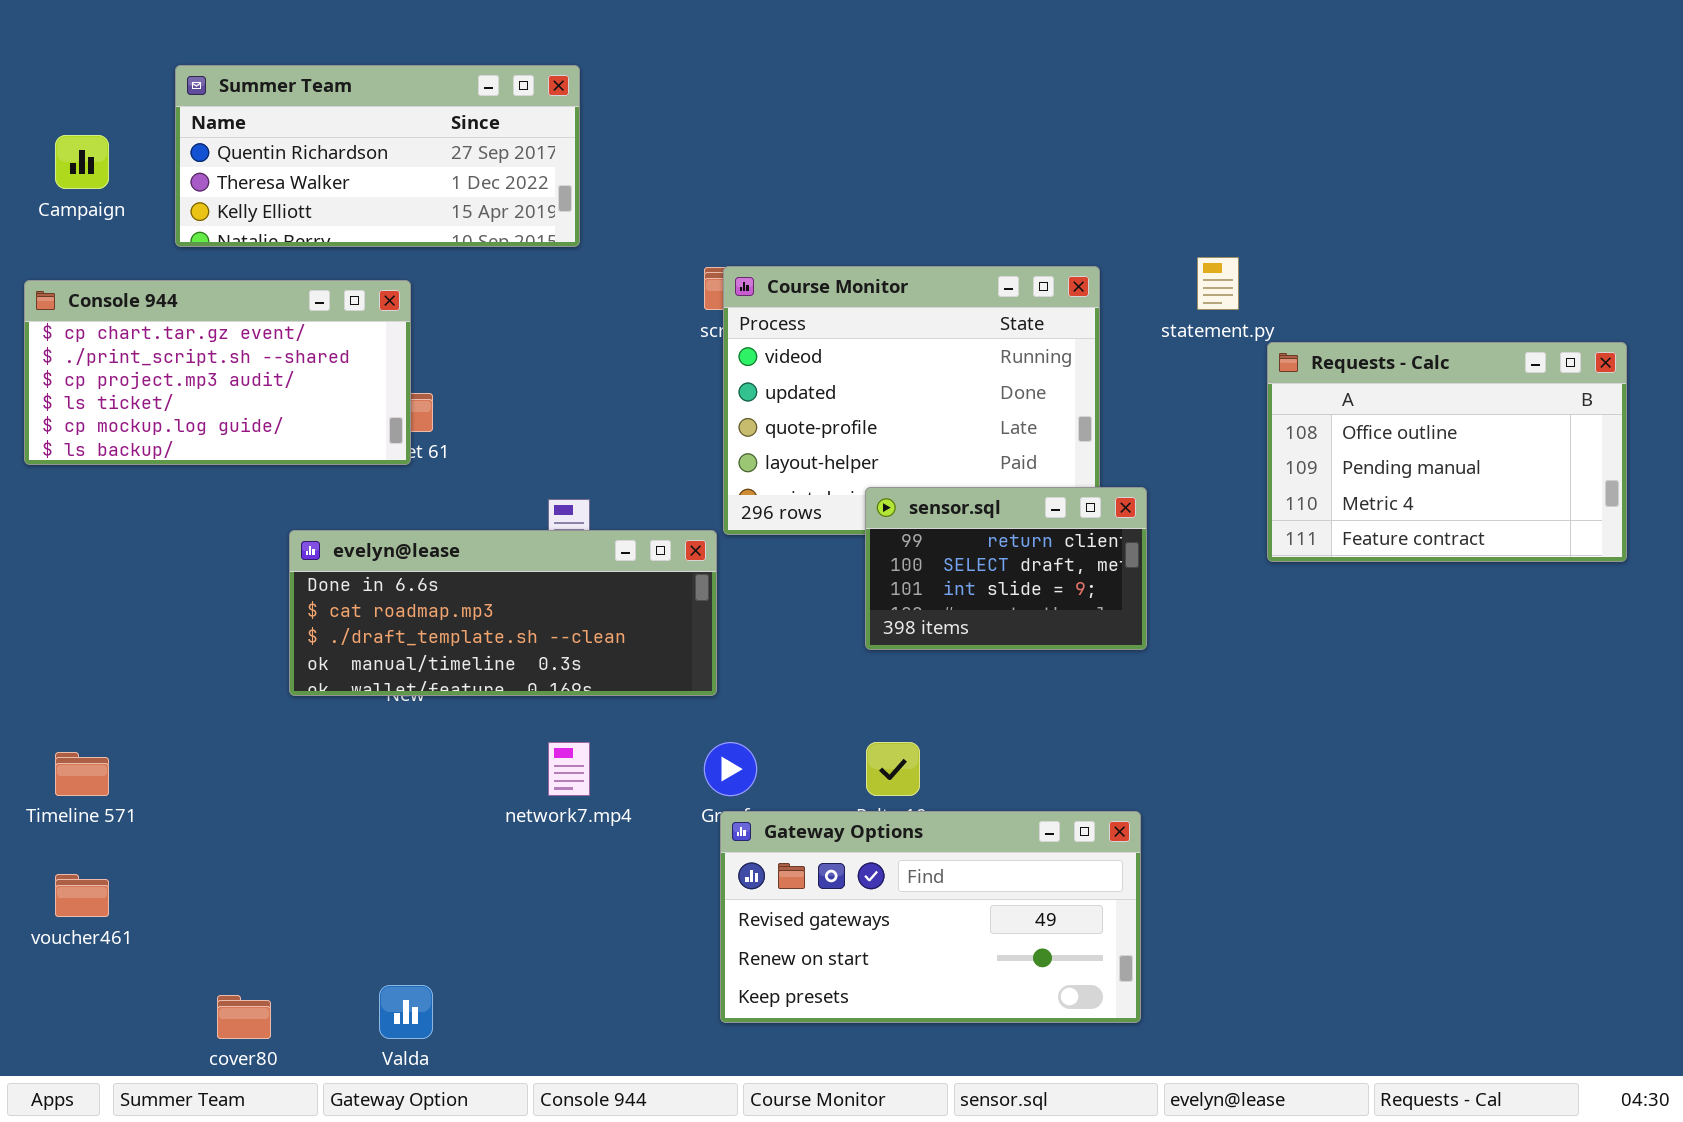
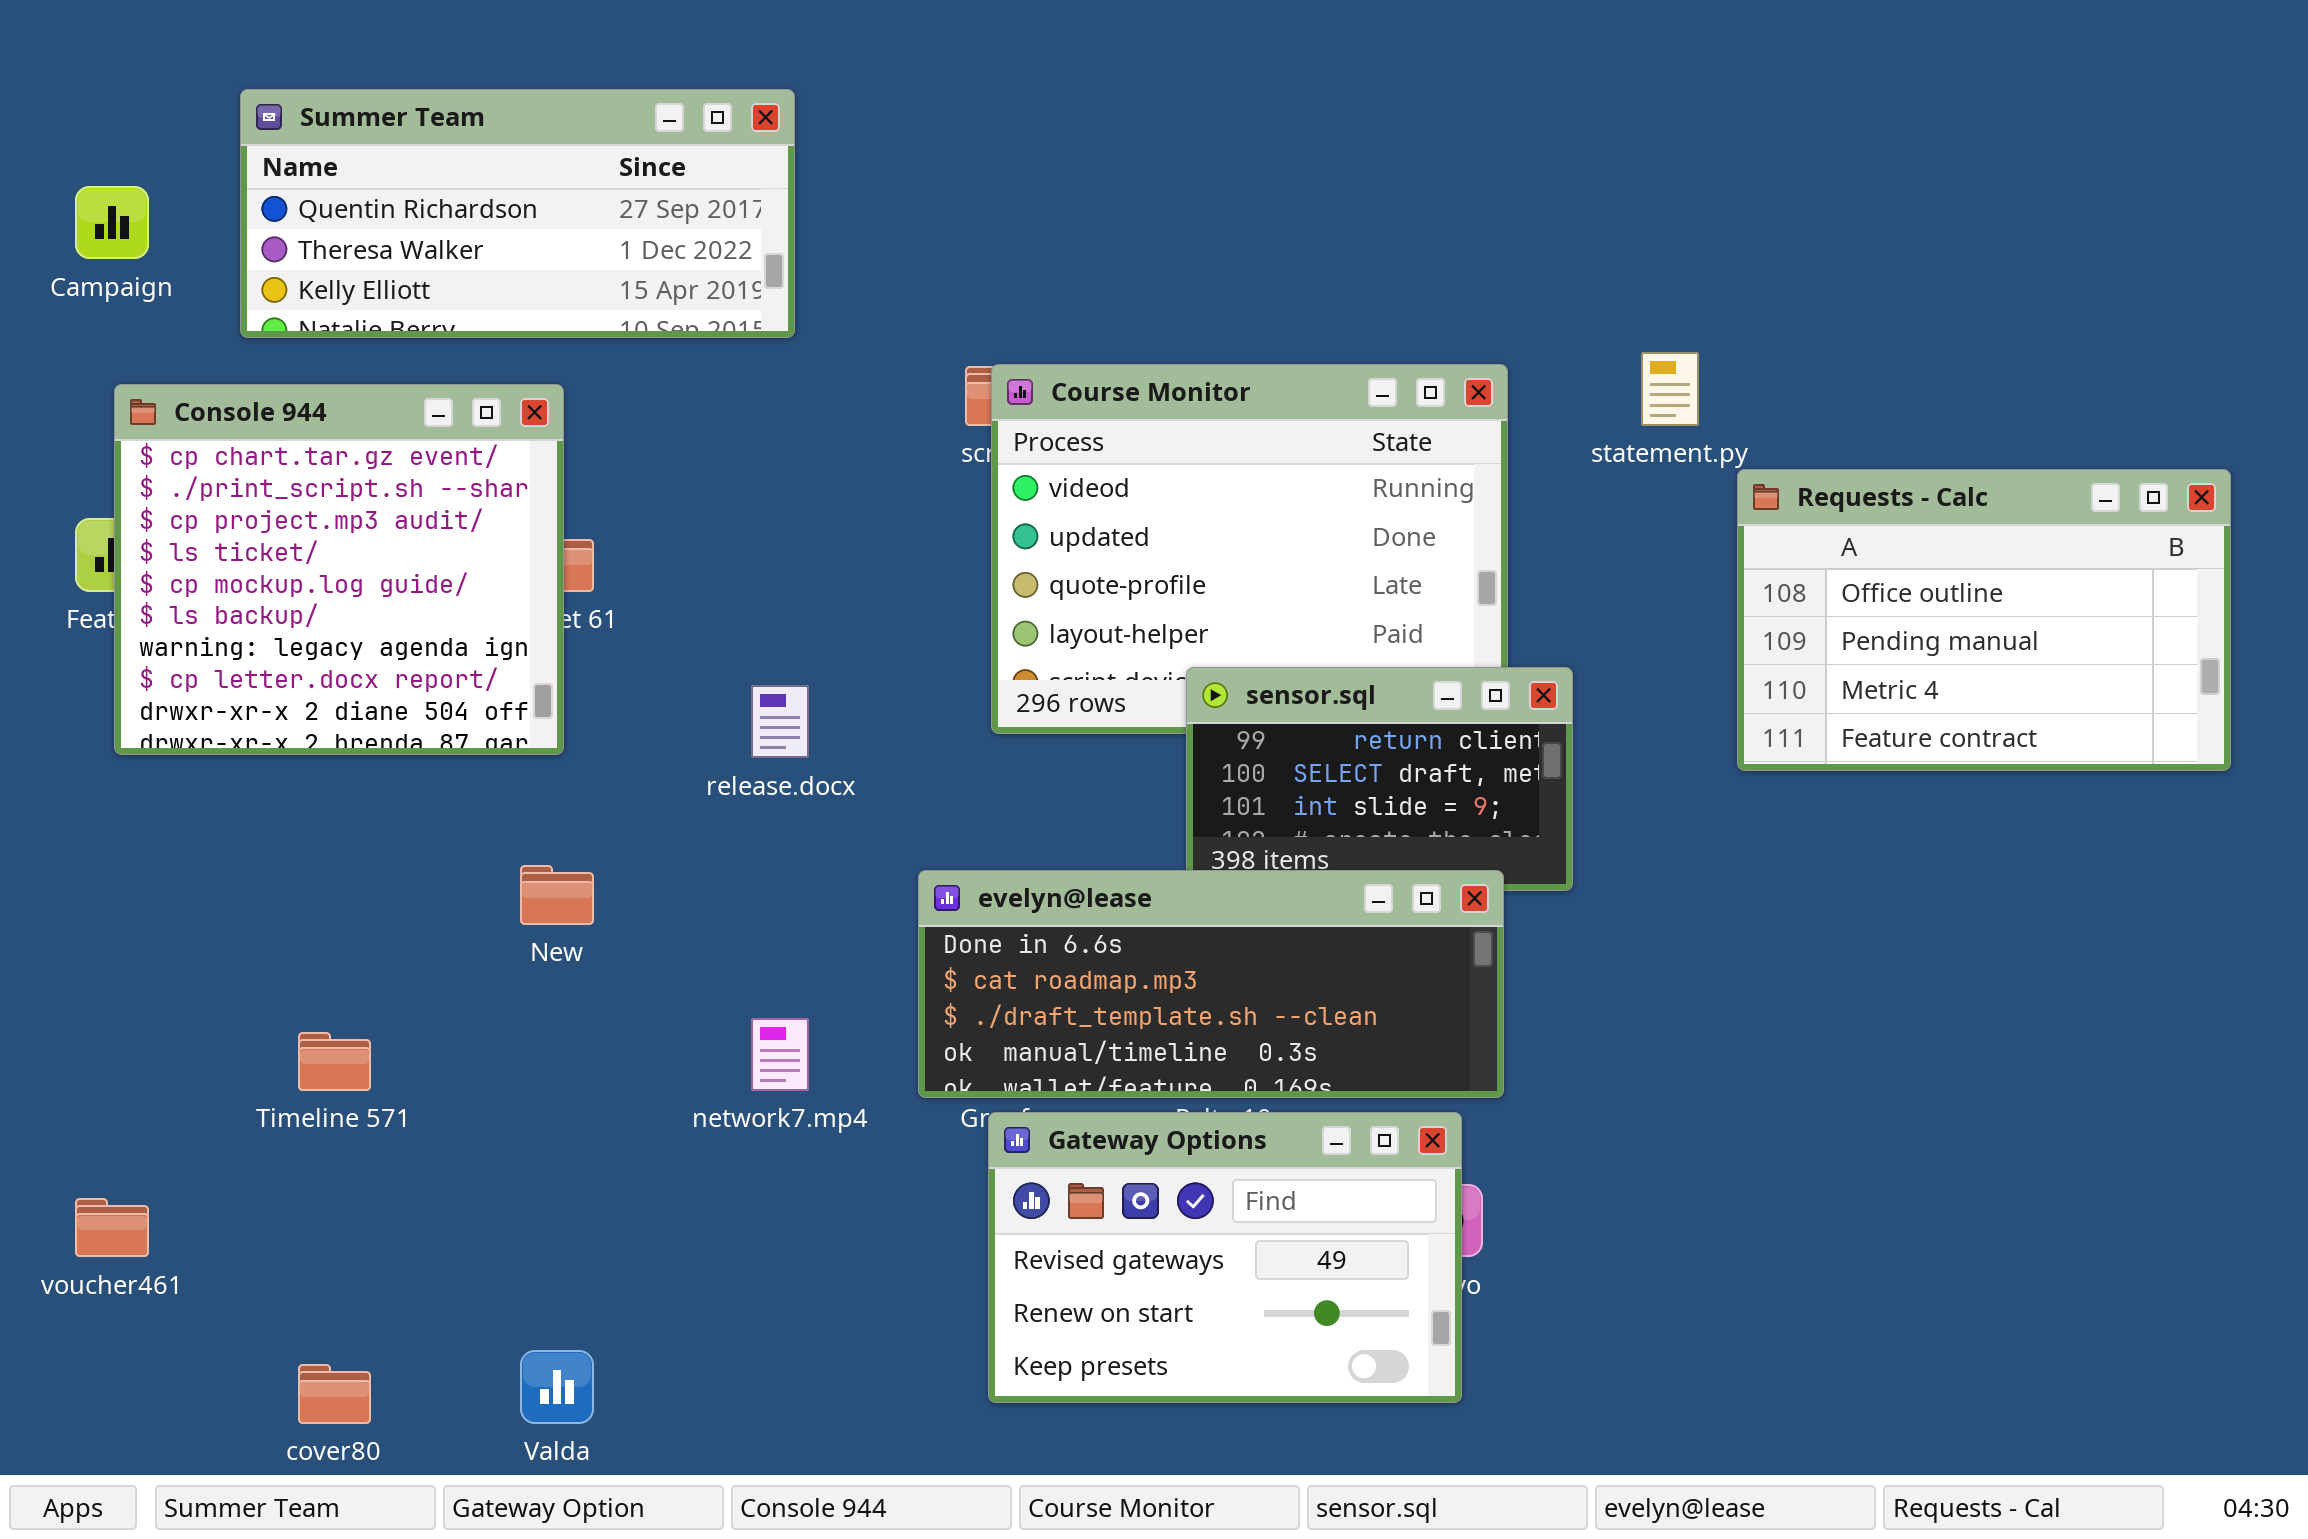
Console 944: [24,280,411,465] -> [114,384,564,755], resized
evelyn@lease: [289,530,717,696] -> [918,870,1504,1098], moved
Timeline 571: [55,752,109,796] -> [298,1032,371,1091], moved
Gateway Options: [720,811,1141,1023] -> [988,1112,1462,1403], resized

